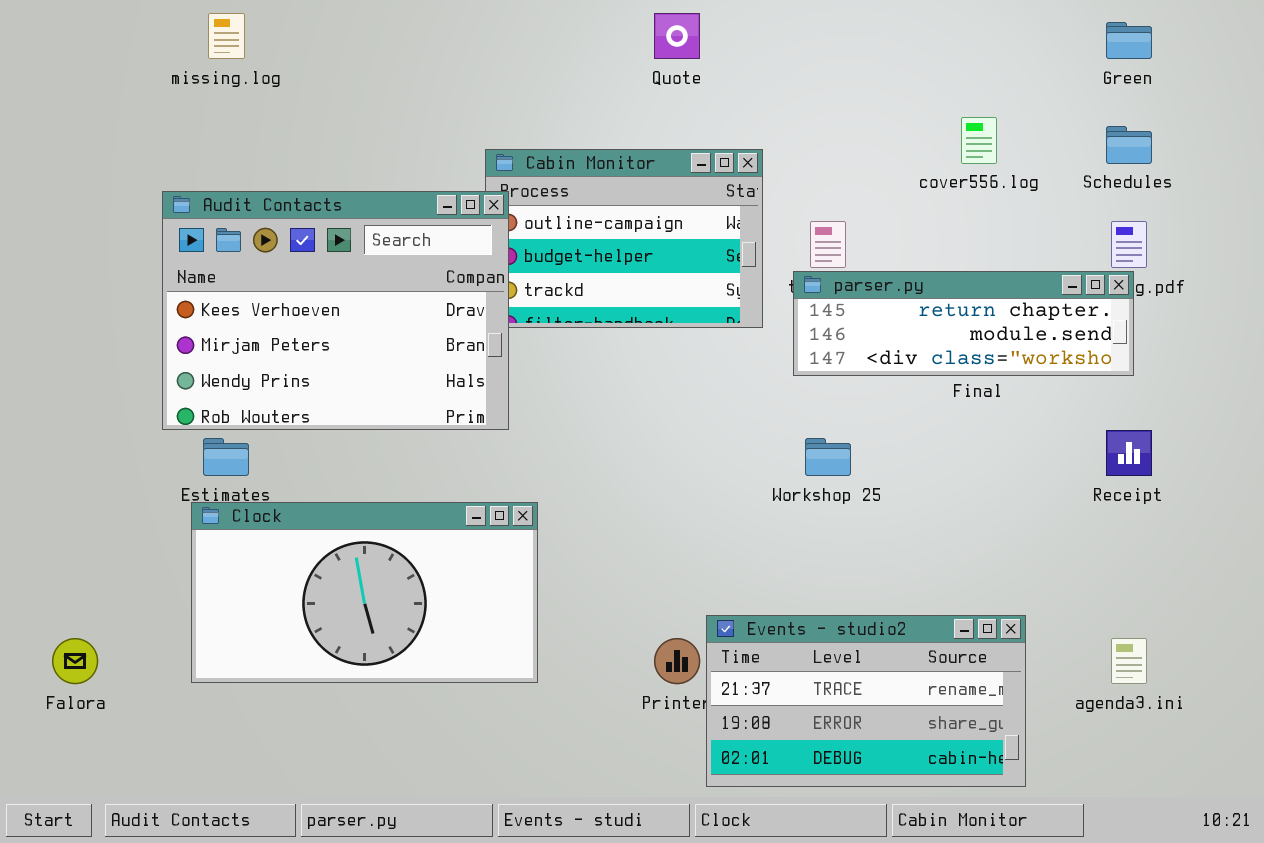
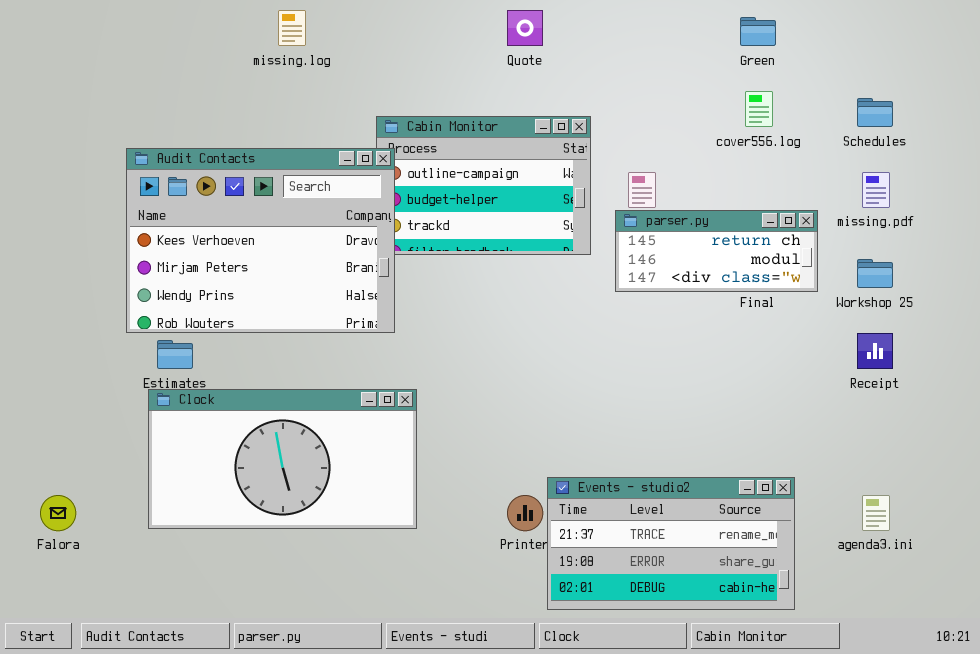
missing.log: [208,13,245,59] -> [278,10,306,46], moved
Green: [1106,22,1152,59] -> [740,17,776,46], moved
parser.py: [793,271,1134,376] -> [615,210,818,292], resized
Workshop 25: [805,438,851,476] -> [857,259,893,288], moved

